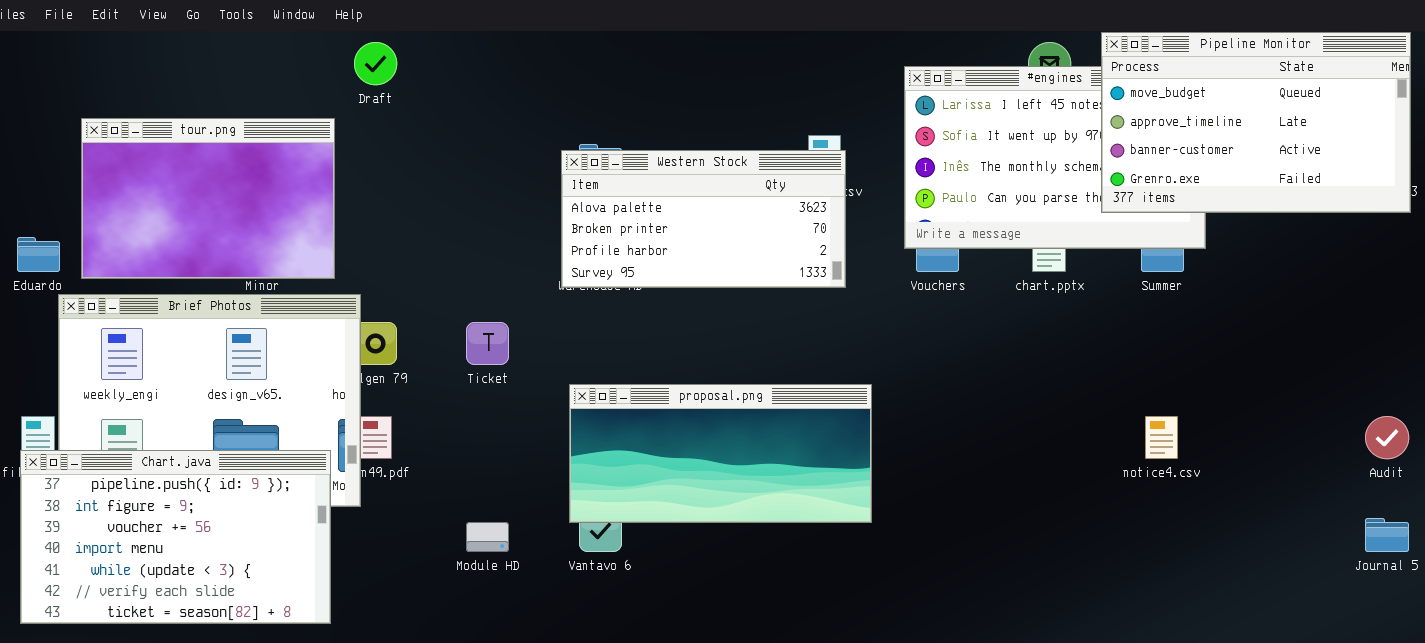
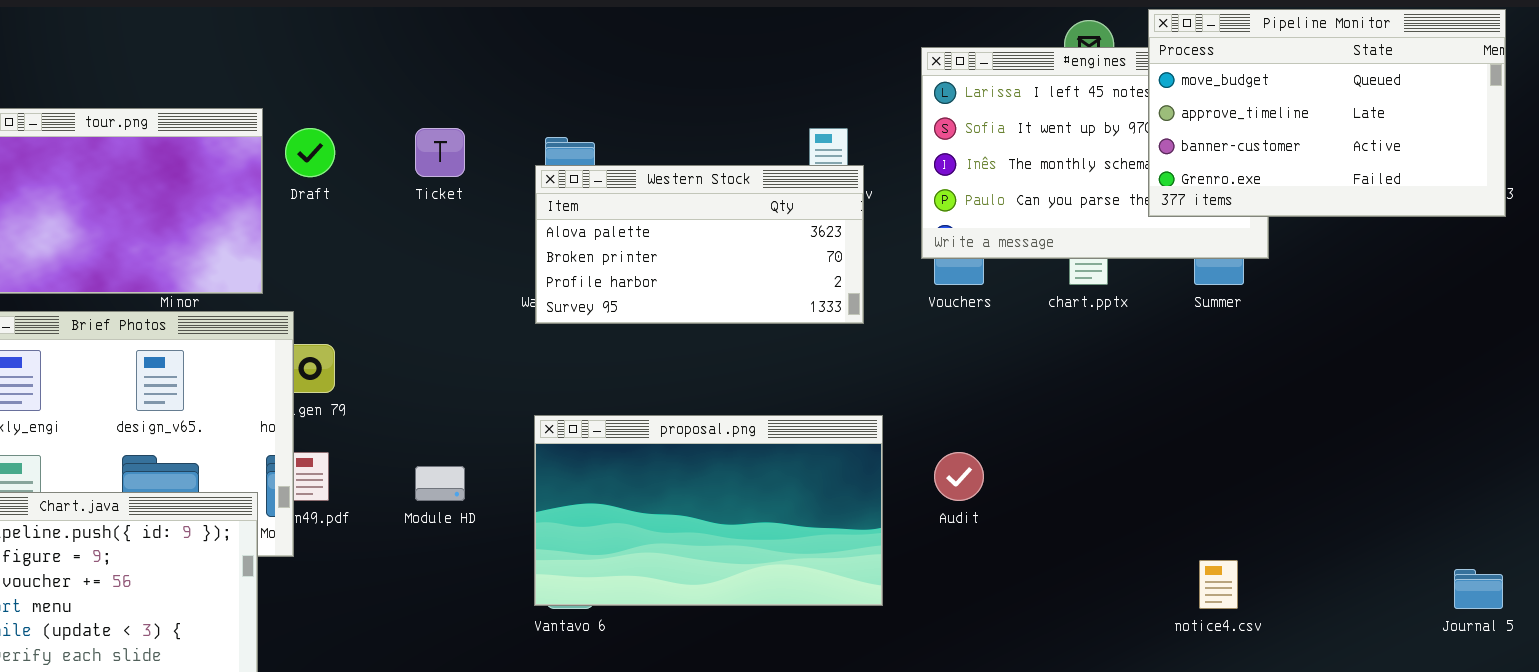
Draft: [354,42,397,85] -> [285,128,335,177], moved
Western Stock: [561,150,846,288] -> [535,165,864,324], moved
Ticket: [466,322,509,365] -> [415,128,465,177], moved
proposal.png: [569,384,872,523] -> [534,415,883,606], resized
notice4.csv: [1145,416,1178,459] -> [1199,560,1238,609], moved
Audit: [1365,416,1409,459] -> [934,452,984,501], moved
Module HD: [466,522,509,552] -> [415,466,465,501], moved

